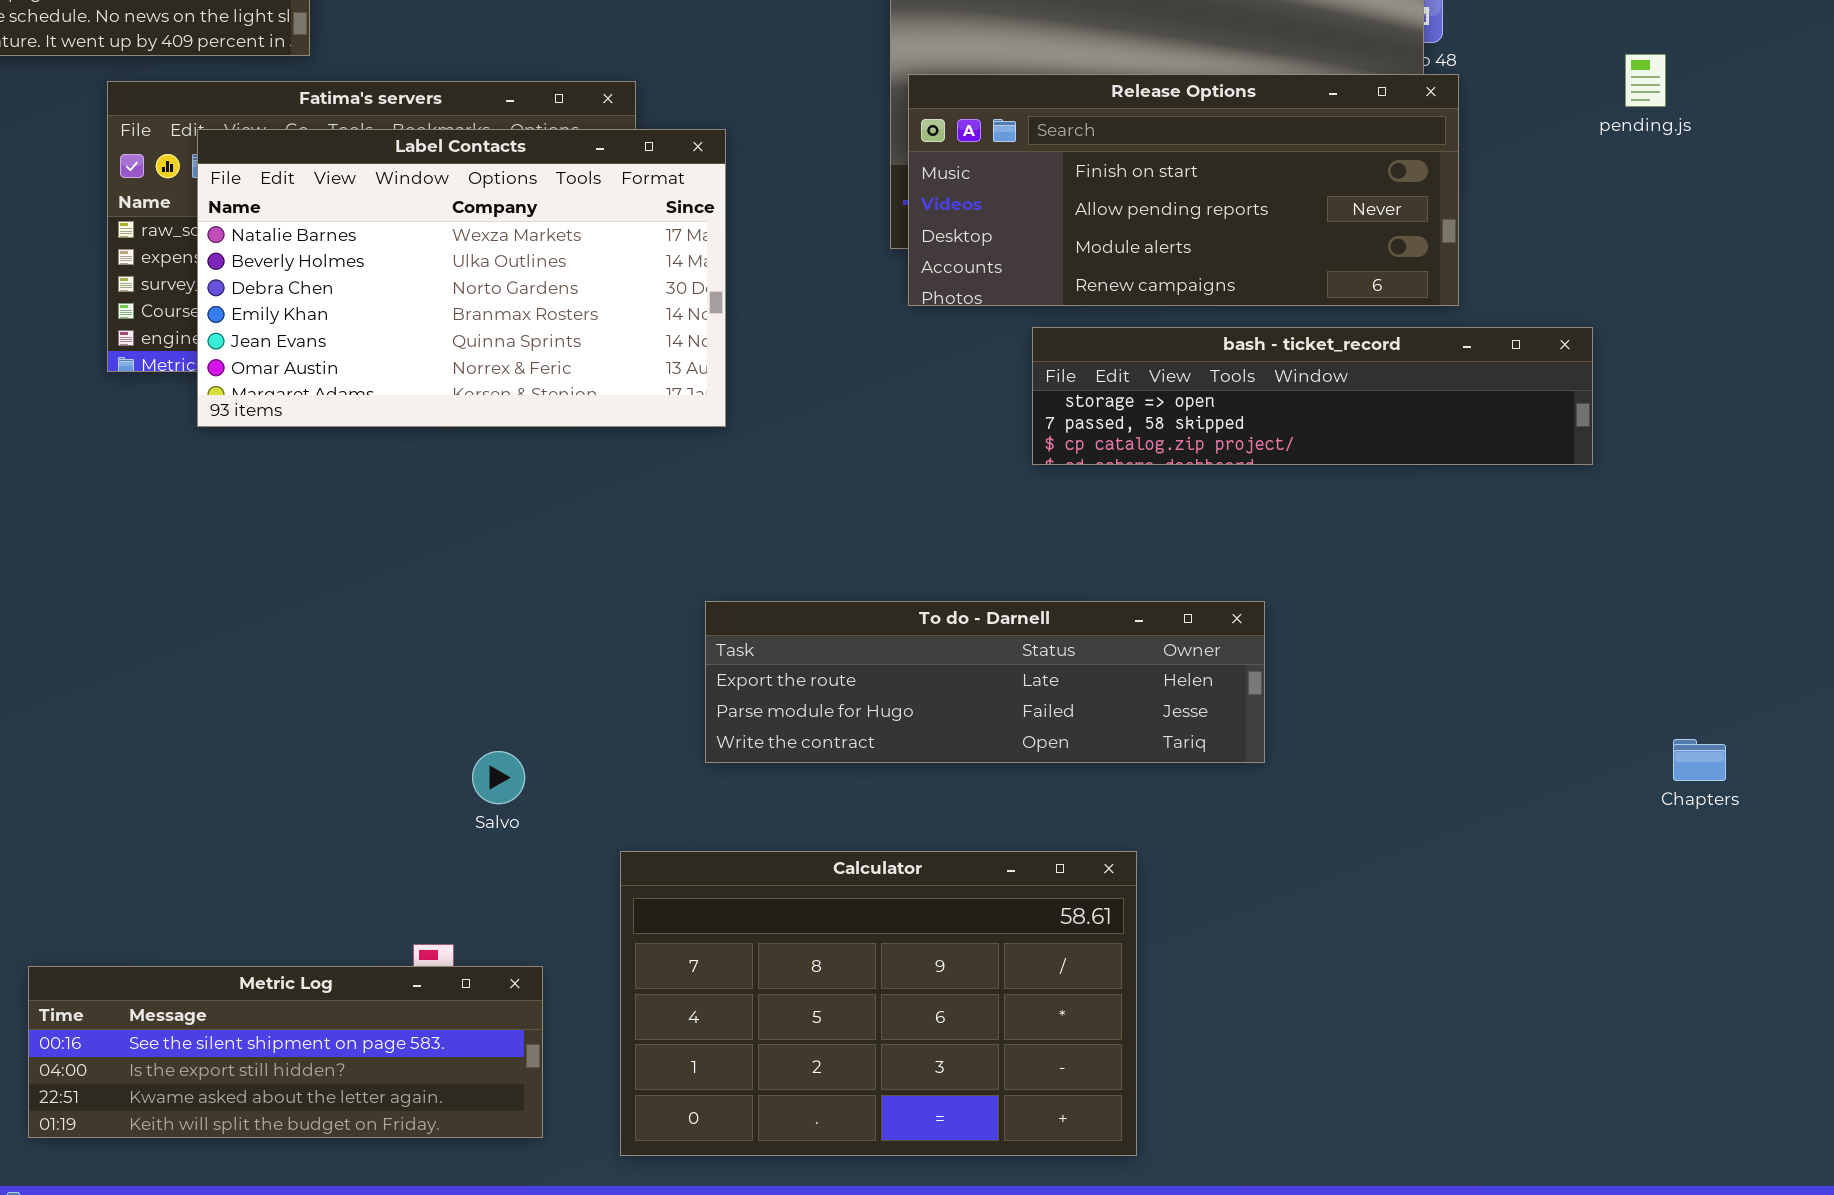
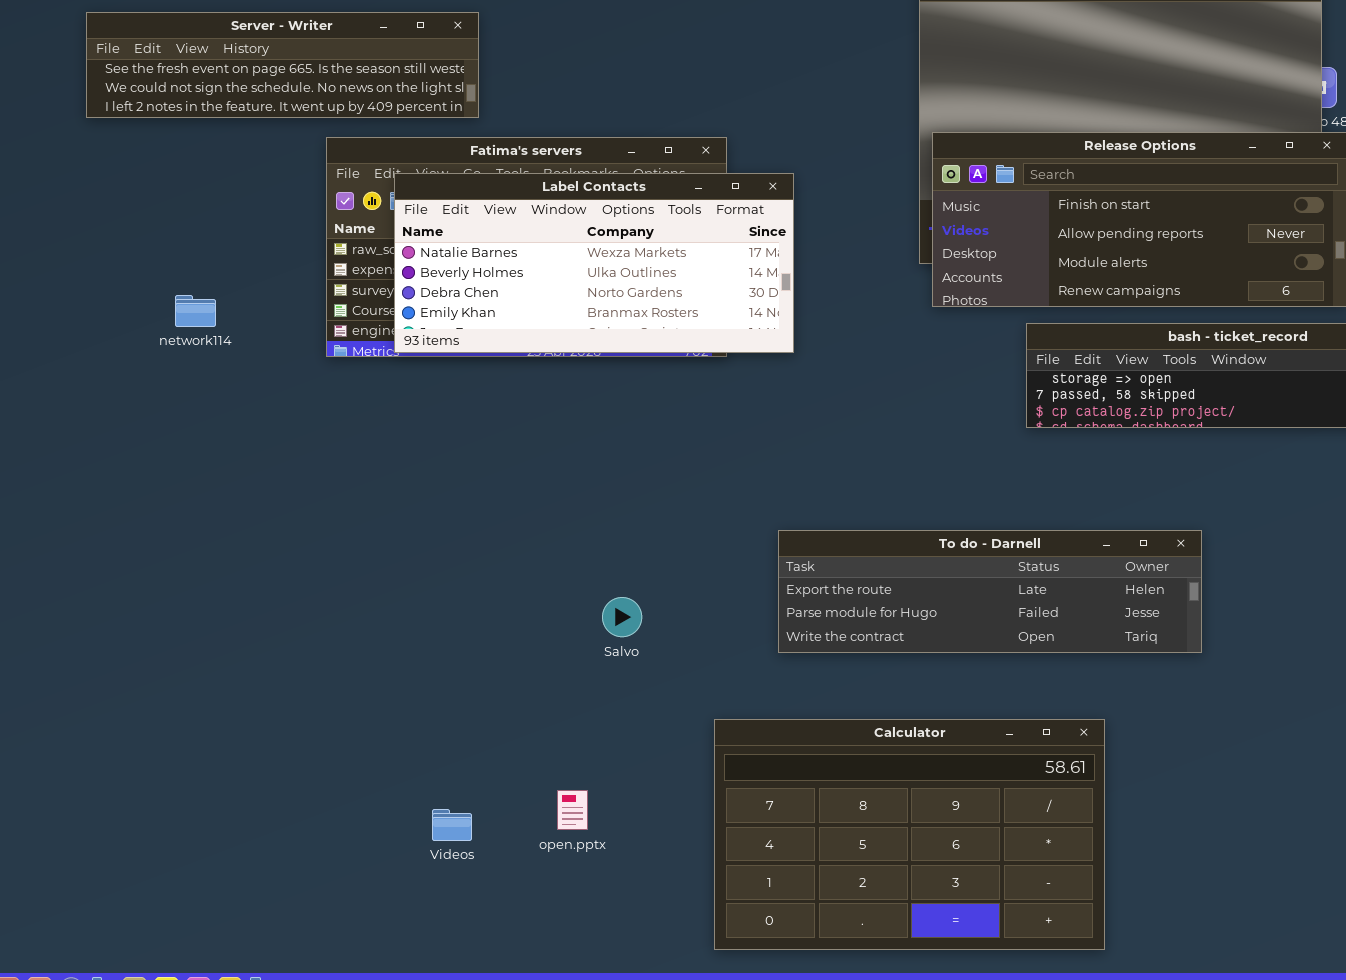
Label Contacts: [197,129,726,427] -> [394,173,794,353], resized
Salvo: [472,751,525,804] -> [602,597,642,637], moved
Metric Log: [28,966,543,1138] -> none, closed

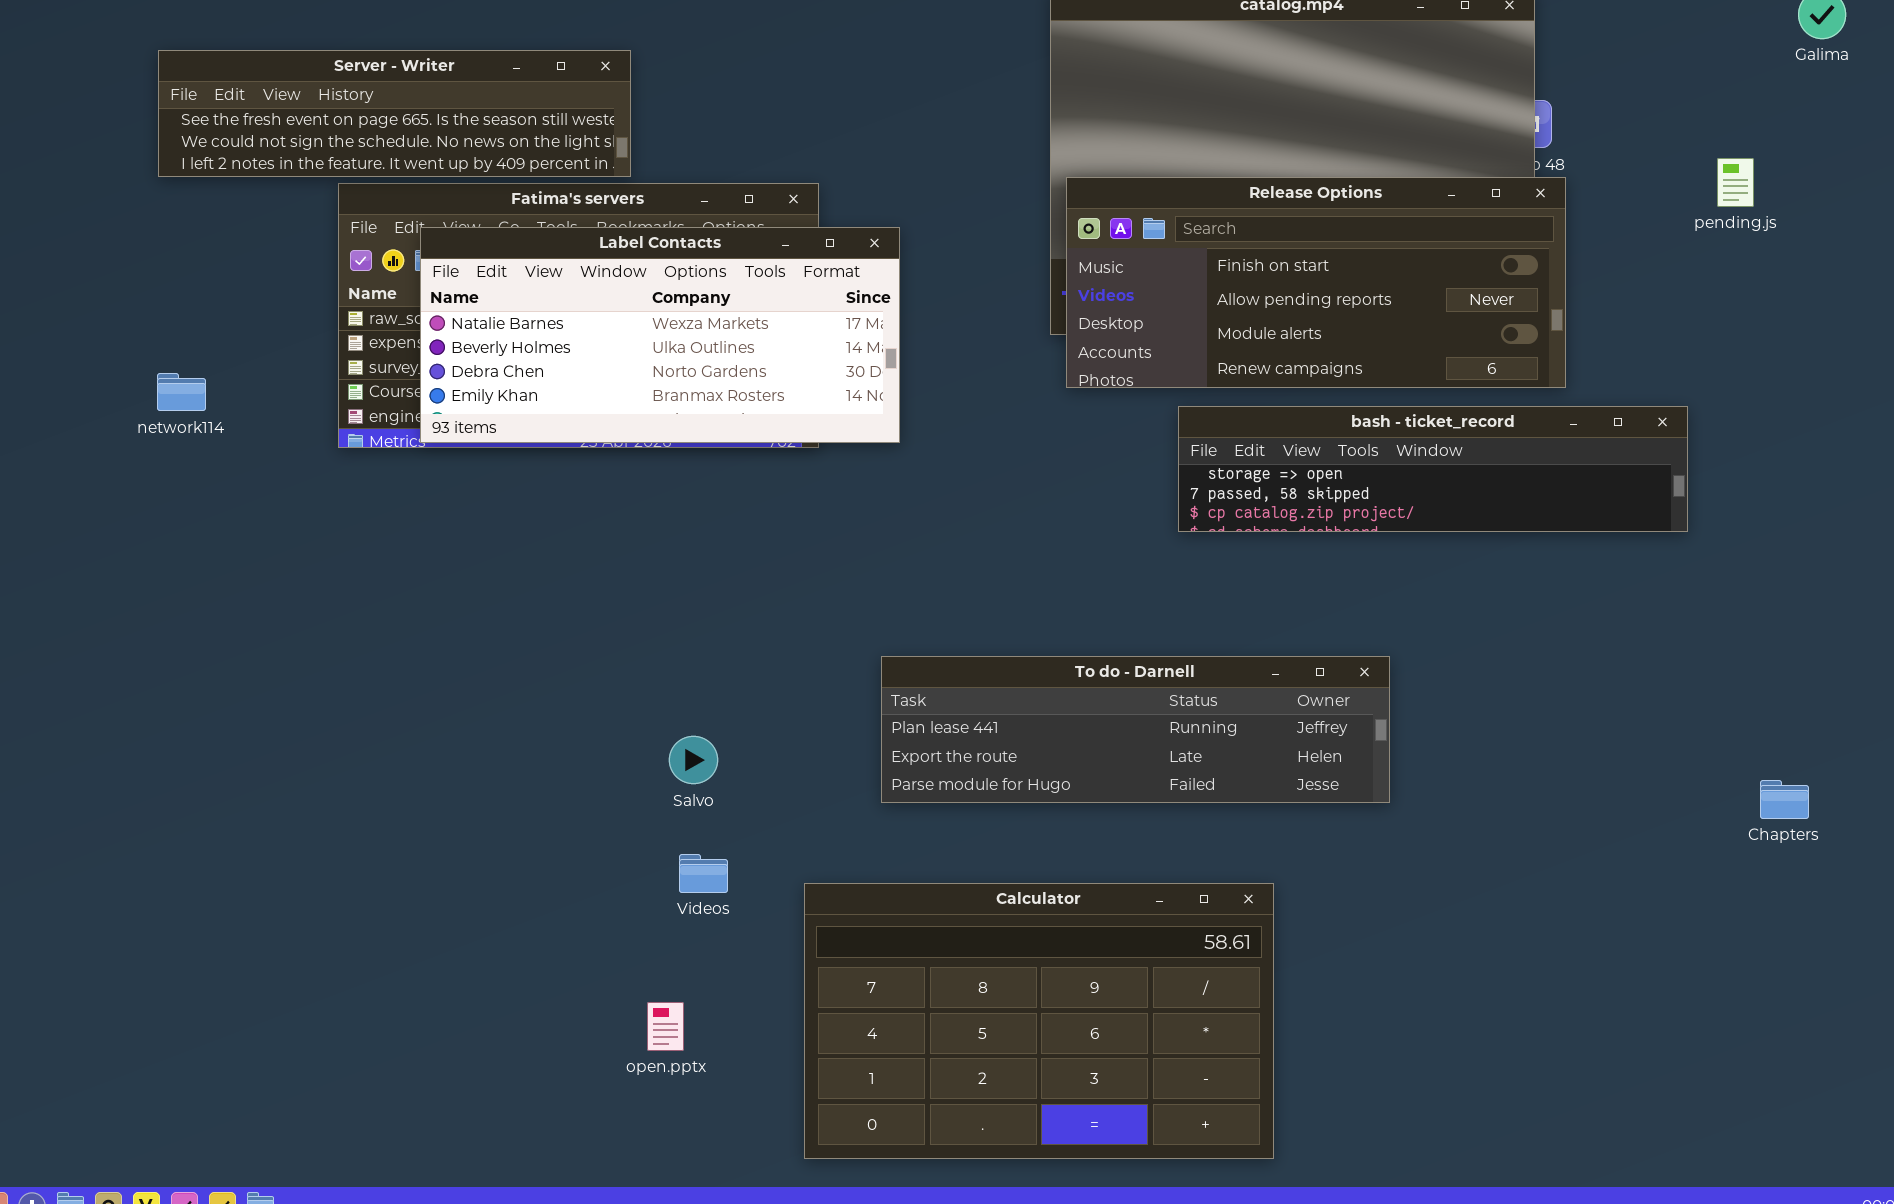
Server - Writer: [86,12,479,118] -> [158,50,631,177], moved
To do - Darnell: [778,530,1202,653] -> [881,656,1390,803], scrolled up 1 row
open.pptx: [557,790,588,830] -> [647,1002,684,1051], moved
Videos: [432,809,472,841] -> [679,854,728,893], moved

